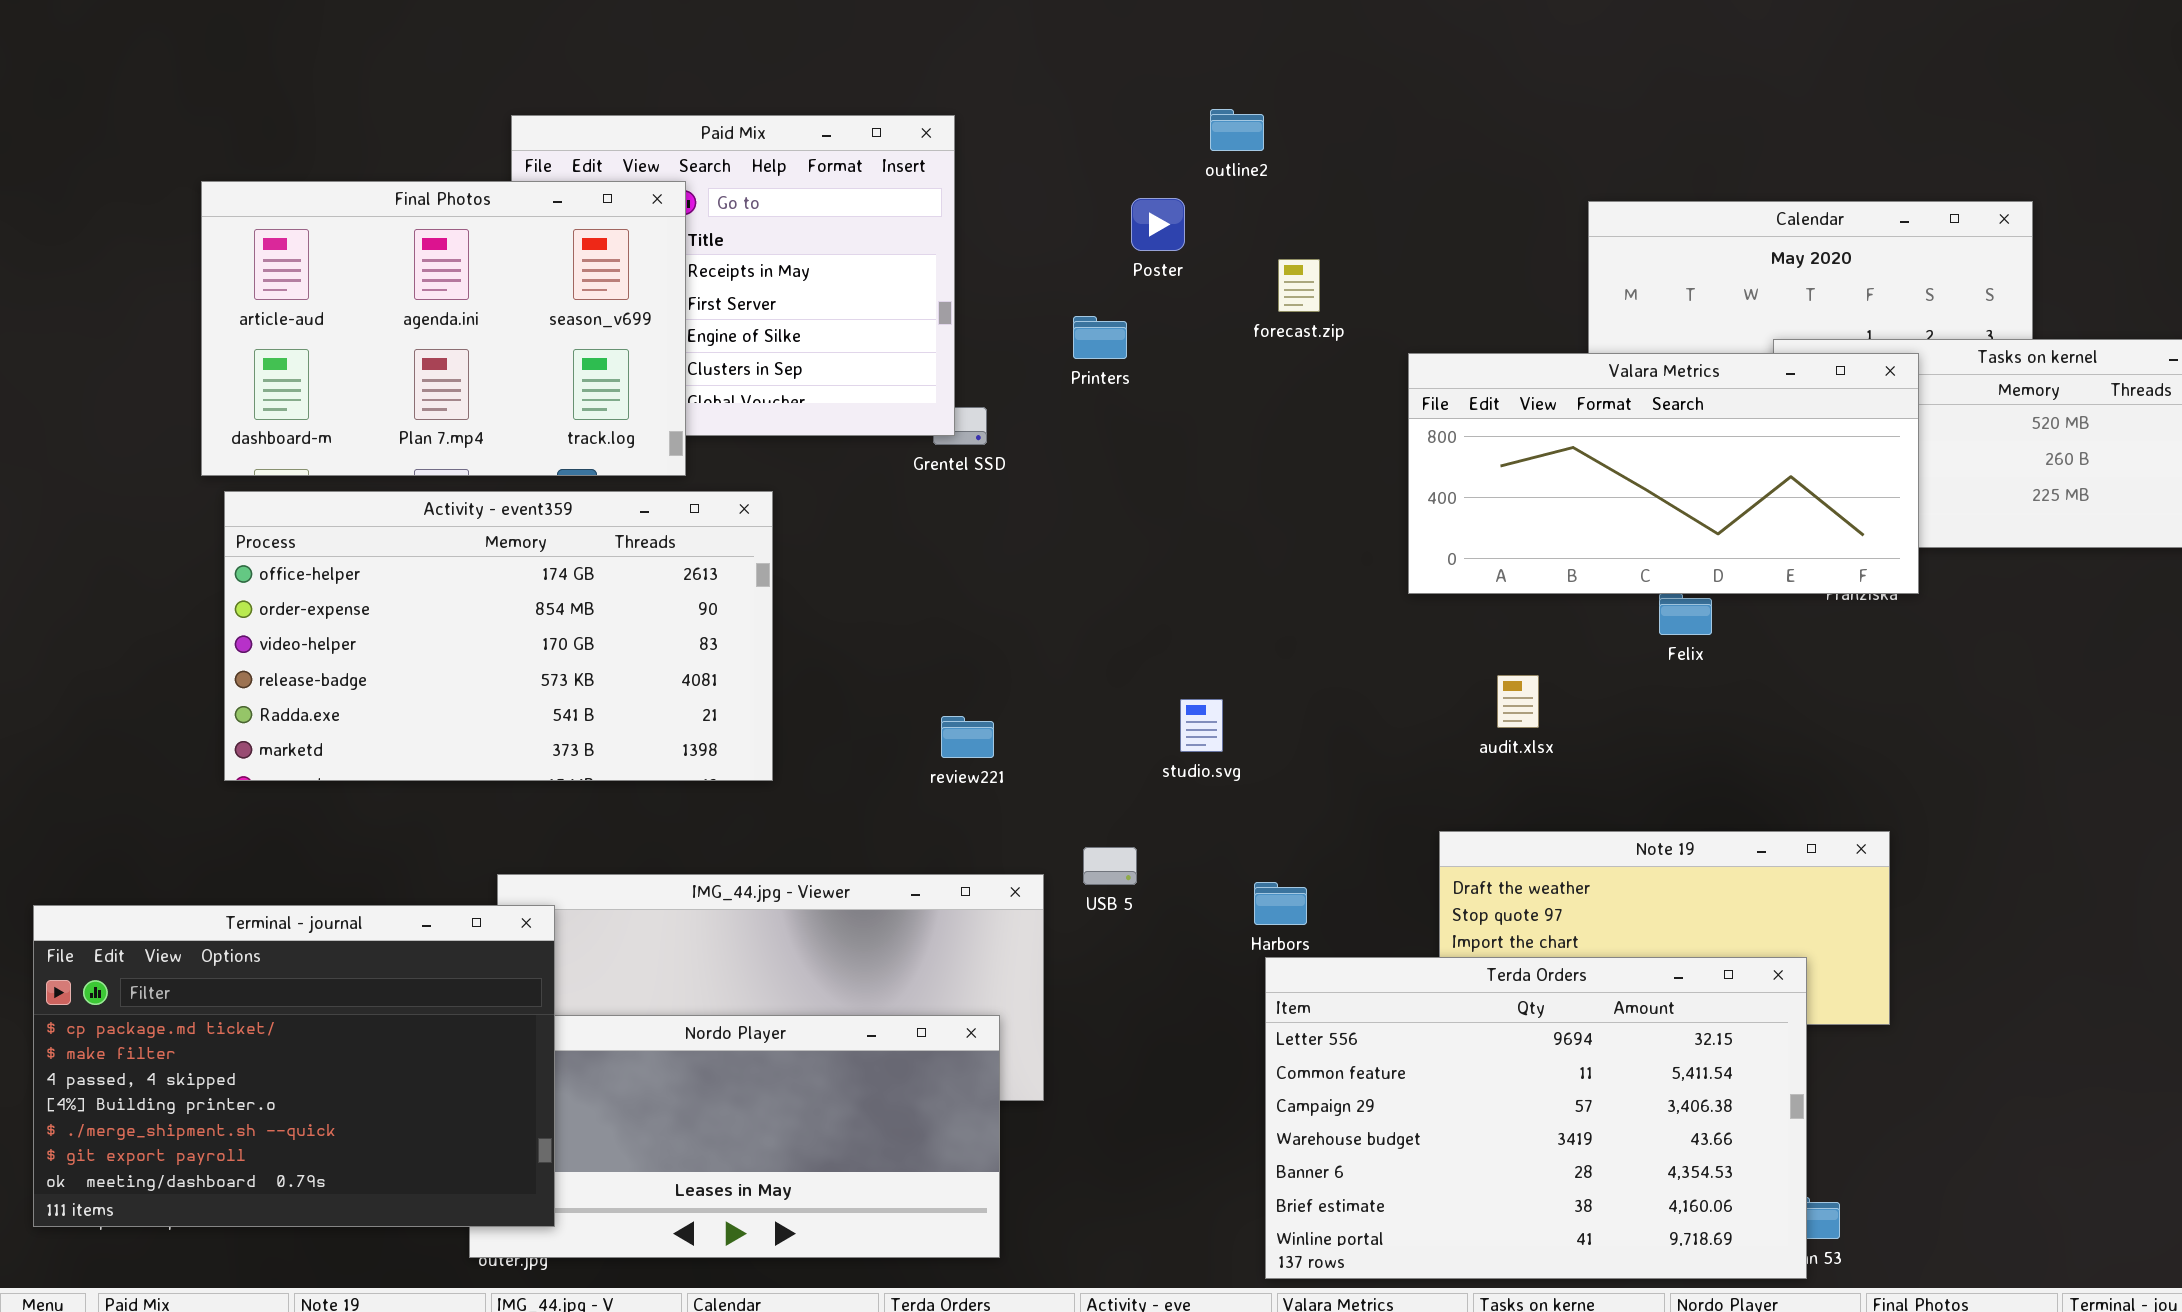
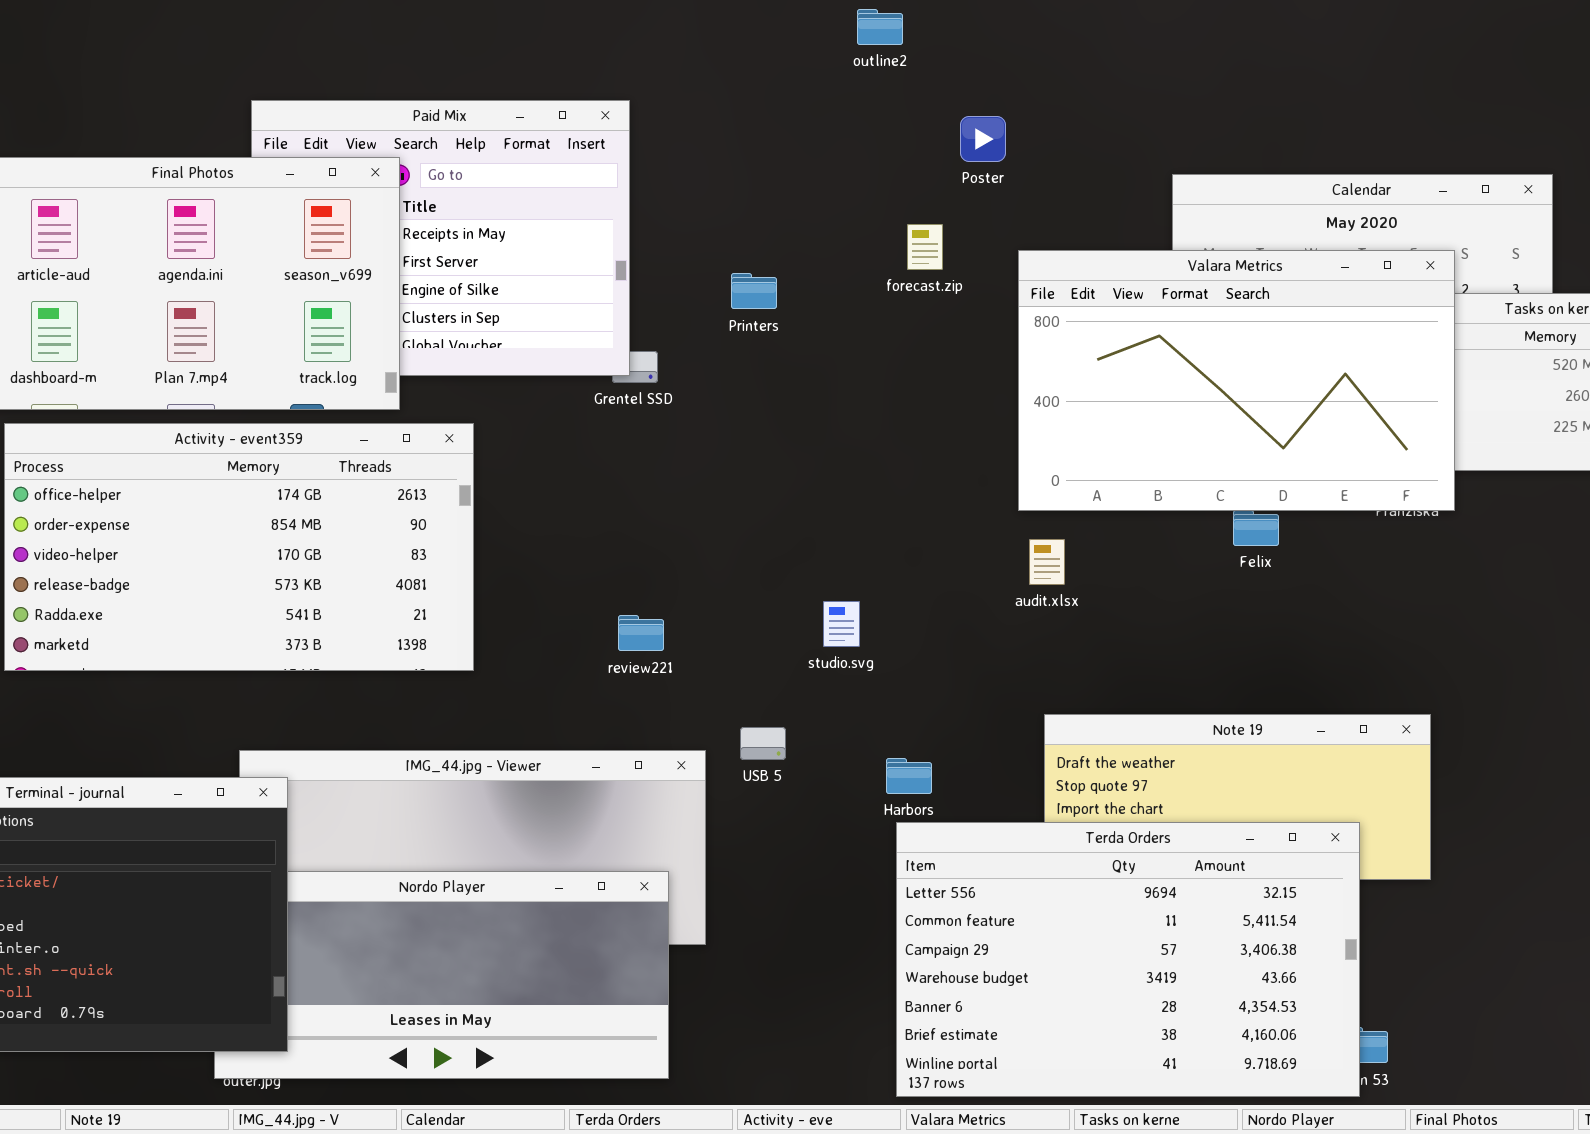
outline2: [1210,109,1264,151] -> [857,9,903,45], moved
Poster: [1131,198,1185,251] -> [960,116,1006,162], moved
Valara Metrics: [1408,353,1919,594] -> [1018,250,1455,511], resized
audit.xlsx: [1497,675,1539,728] -> [1029,539,1065,585], moved

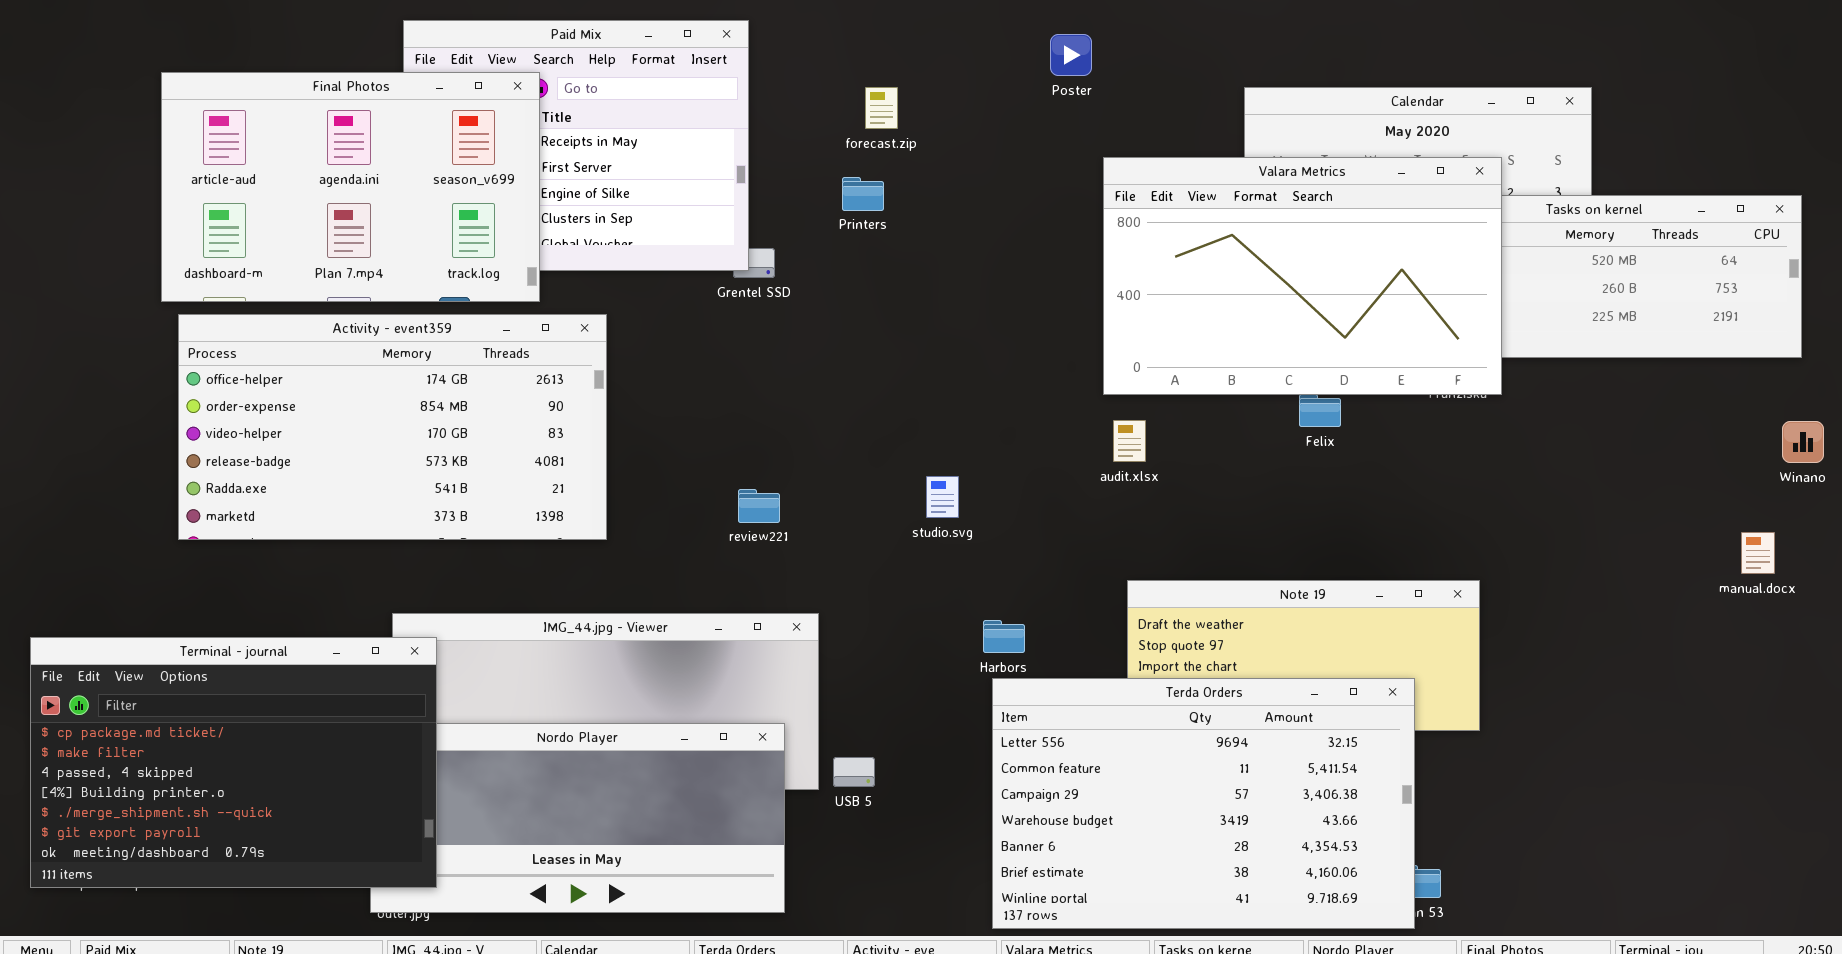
forecast.zip: [907,224,943,270] -> [865,87,898,129], moved
USB 5: [740,727,786,760] -> [833,757,875,787], moved

